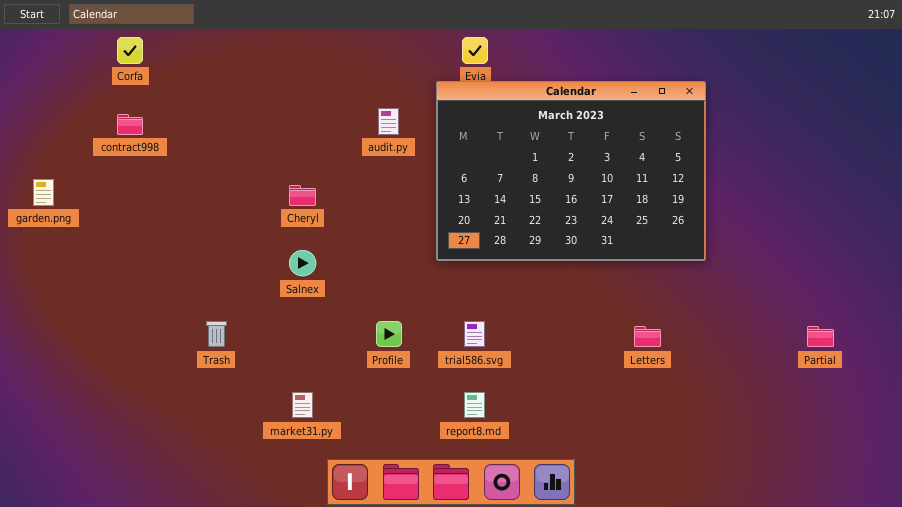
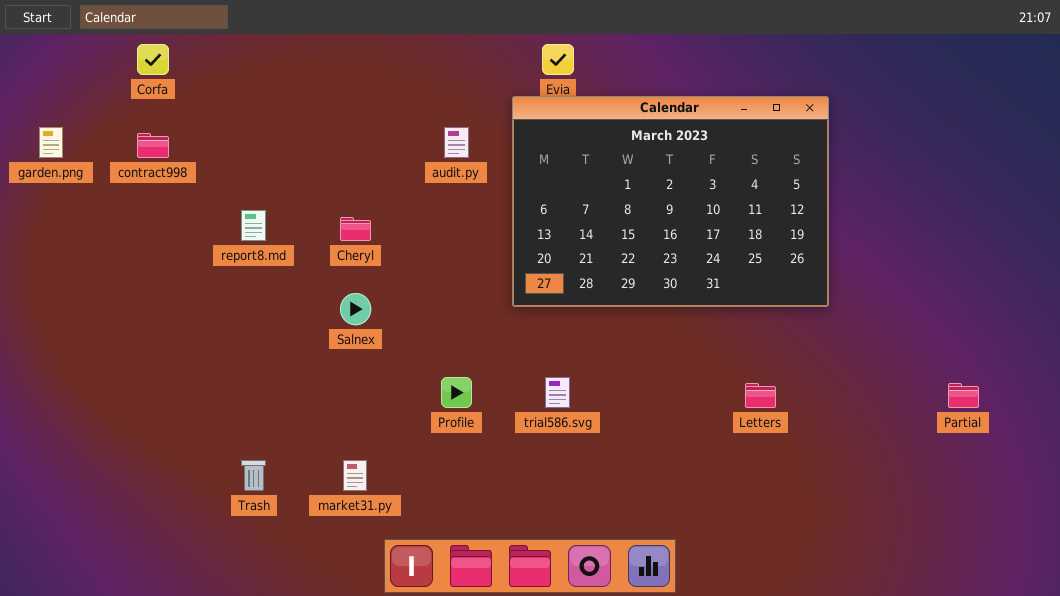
garden.png: [33,179,54,206] -> [39,127,63,158], moved
Trash: [206,321,227,347] -> [241,460,266,491], moved
report8.md: [464,392,485,418] -> [241,210,266,241], moved

